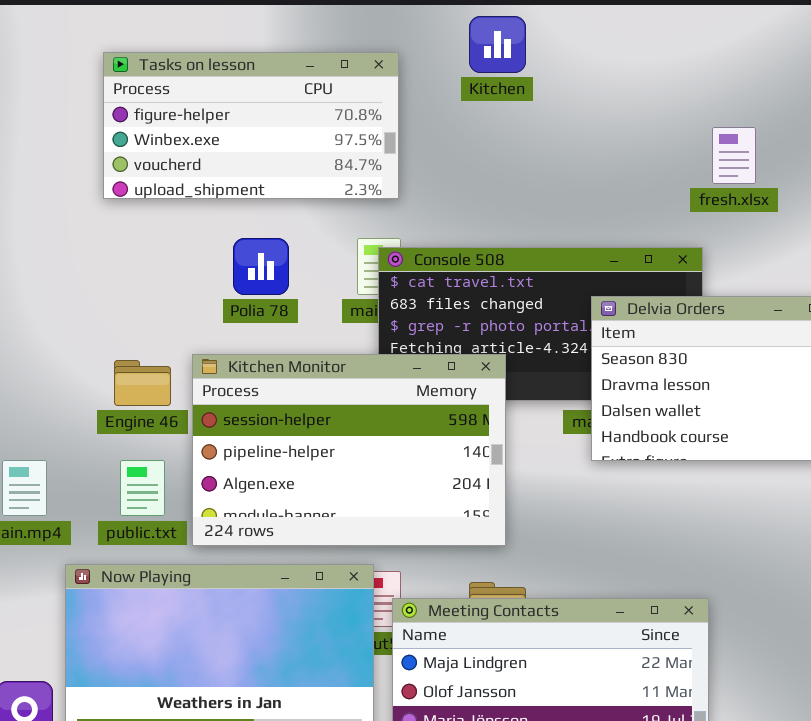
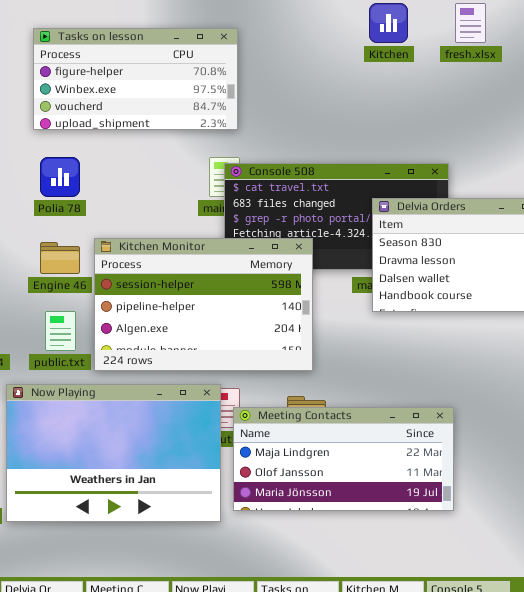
Kitchen: [469,16,526,73] -> [369,3,408,43], moved
fresh.xlsx: [712,127,756,184] -> [455,3,486,43], moved
Polia 78: [233,238,289,295] -> [40,157,80,197], moved

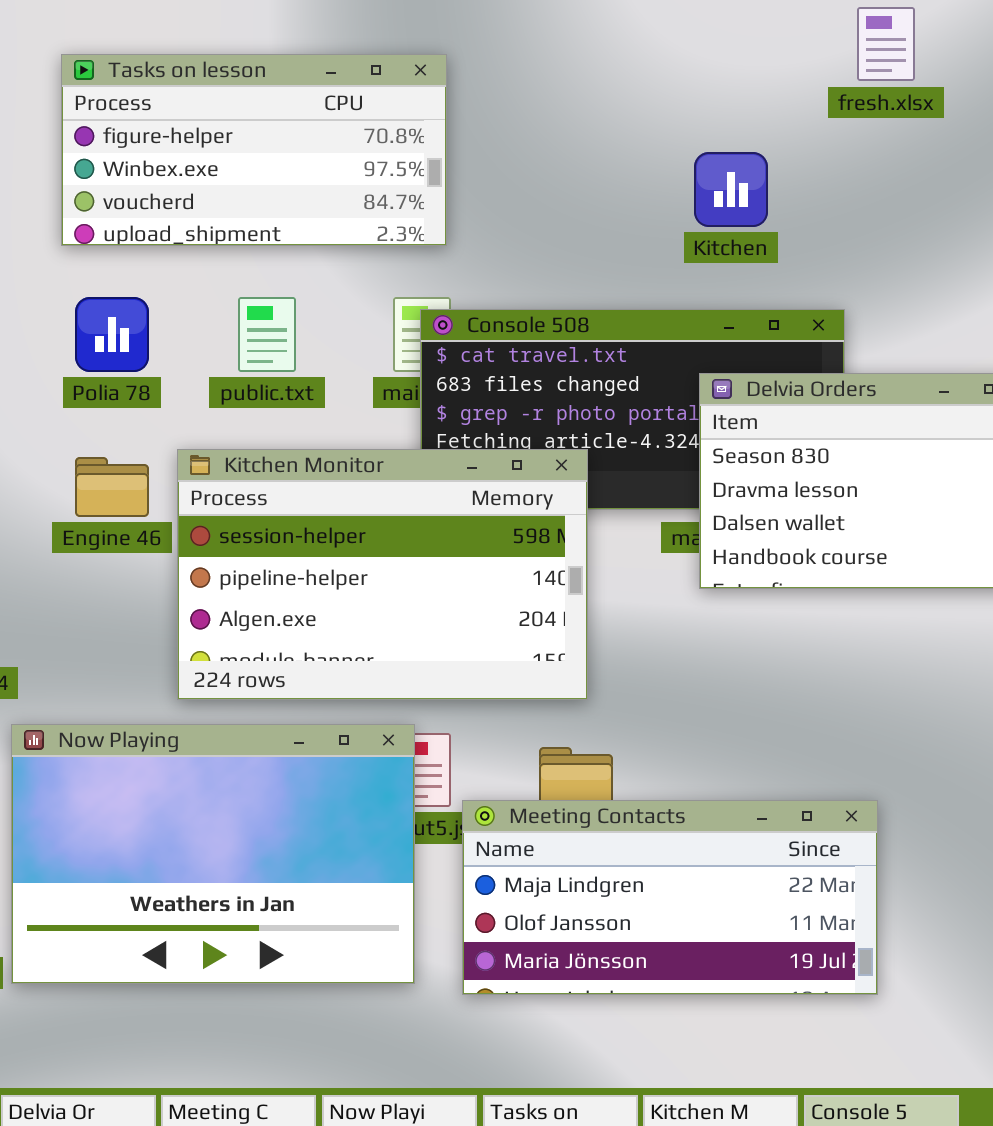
Kitchen: [369,3,408,43] -> [694,152,768,227], moved
public.txt: [45,311,76,351] -> [238,297,296,372], moved
Meeting Contacts: [233,407,454,511] -> [462,800,878,995], moved

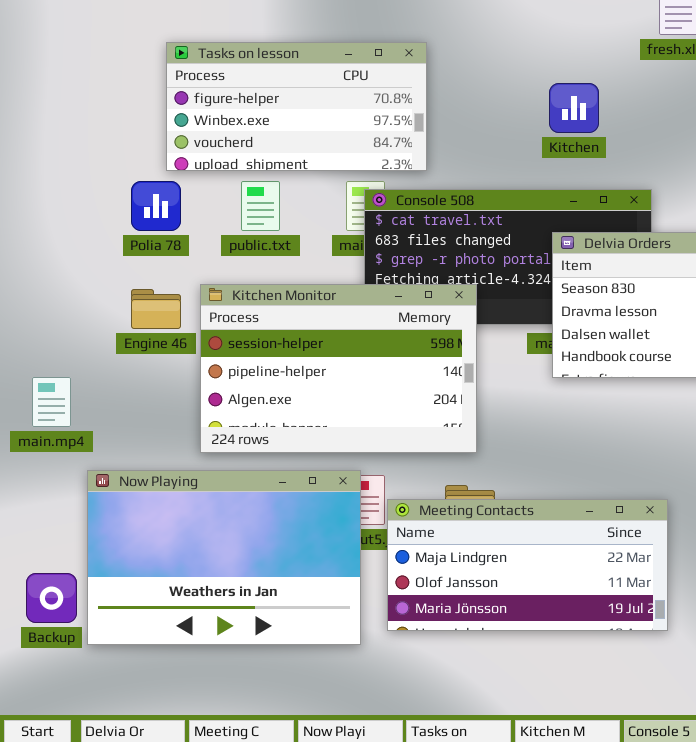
Tasks on lesson: [61,54,447,246] -> [166,42,427,171], moved
Meeting Contacts: [462,800,878,995] -> [387,499,668,631], moved

